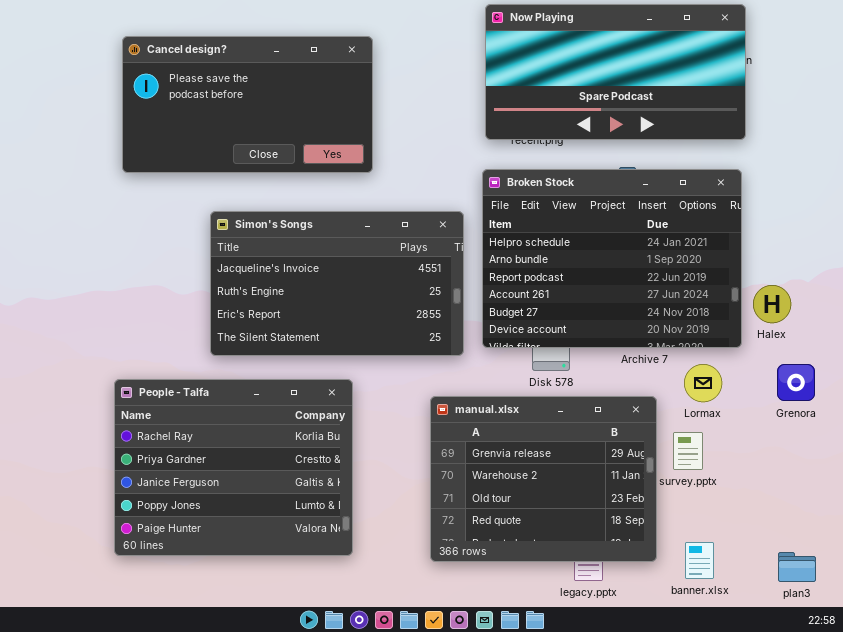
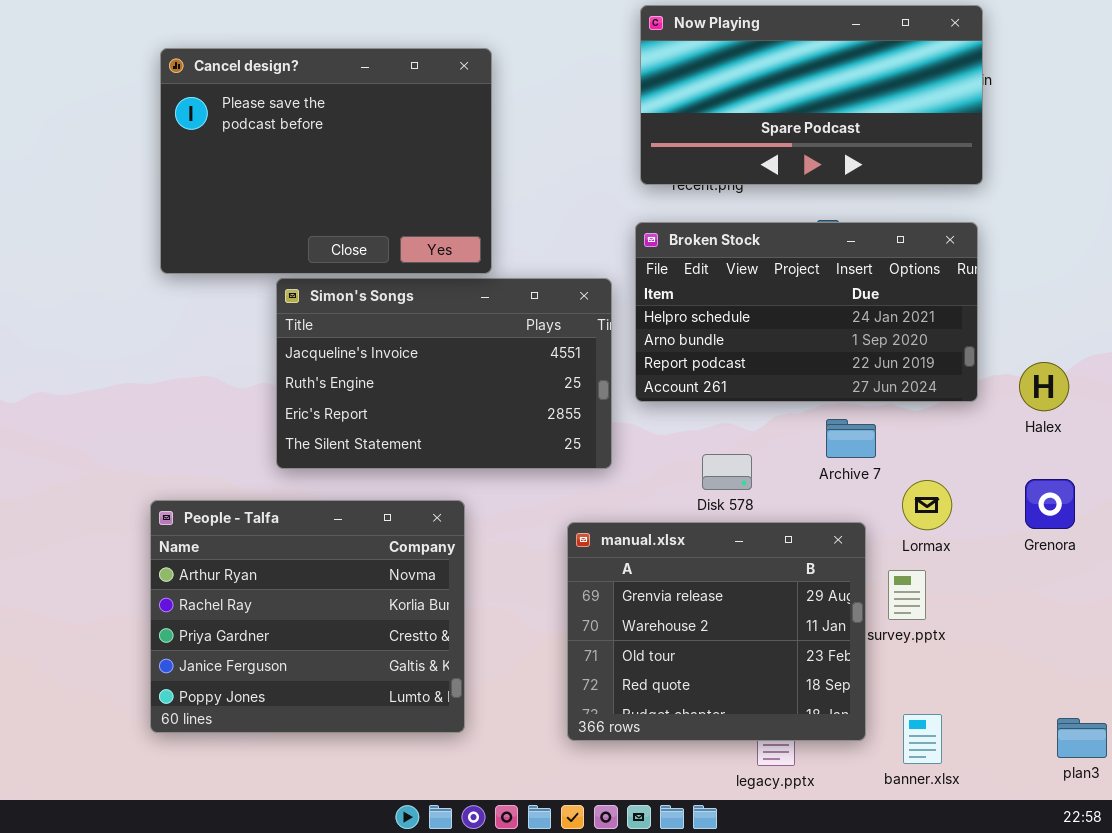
Cancel design?: [122,36,373,173] -> [160,48,492,274], resized
Broken Stock: [482,169,742,348] -> [635,222,978,402], resized
Halex: [753,285,791,323] -> [1019,362,1069,411], moved
People - Talfa: [114,379,353,556] -> [150,500,465,733], scrolled up 1 row
plan3: [778,552,816,582] -> [1057,718,1107,758], moved

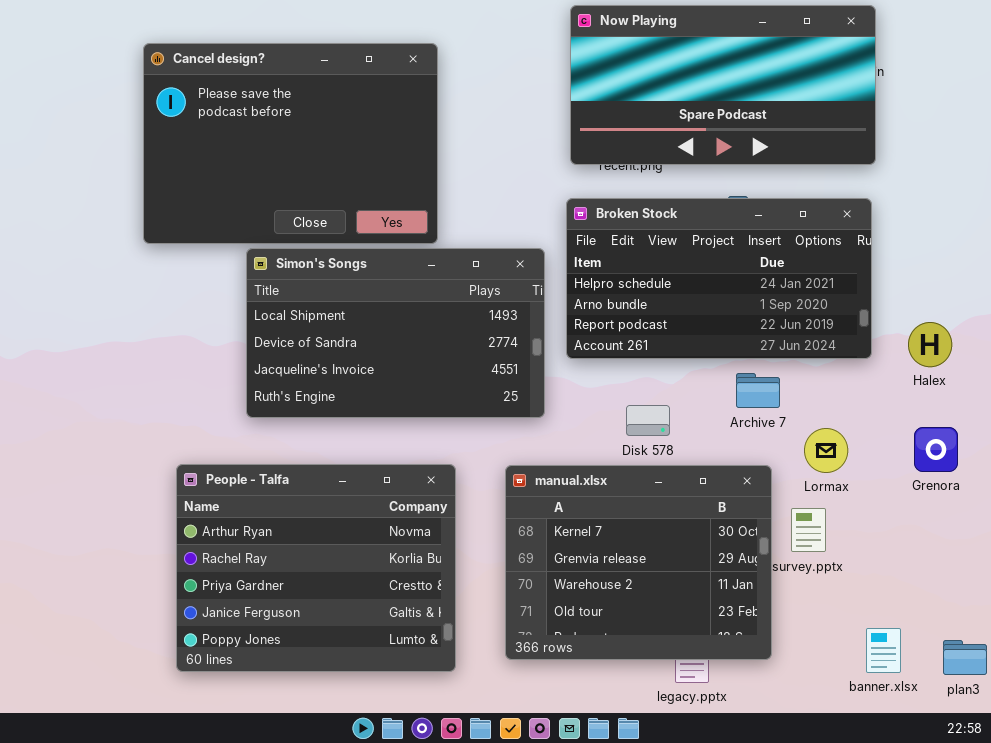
Simon's Songs: [276,278,612,469] -> [246,248,545,418], scrolled up 2 rows
People - Talfa: [150,500,465,733] -> [176,464,456,672], moved
manual.xlsx: [567,522,866,741] -> [505,465,772,660], scrolled up 1 row
banner.xlsx: [903,714,942,764] -> [866,628,901,673], moved

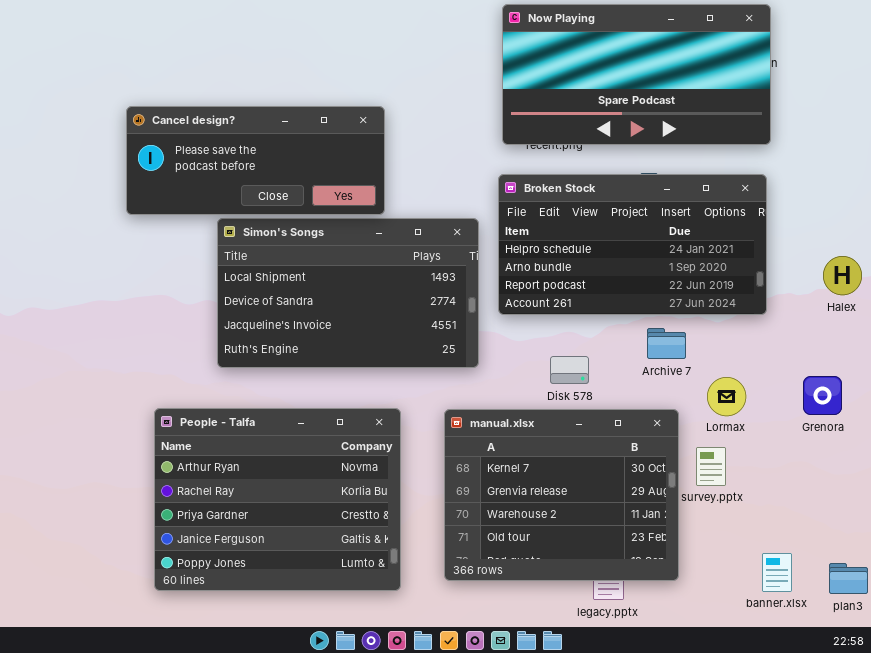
Cancel design?: [143,43,438,244] -> [126,106,385,215], resized
Halex: [908,322,952,367] -> [823,256,862,295], moved

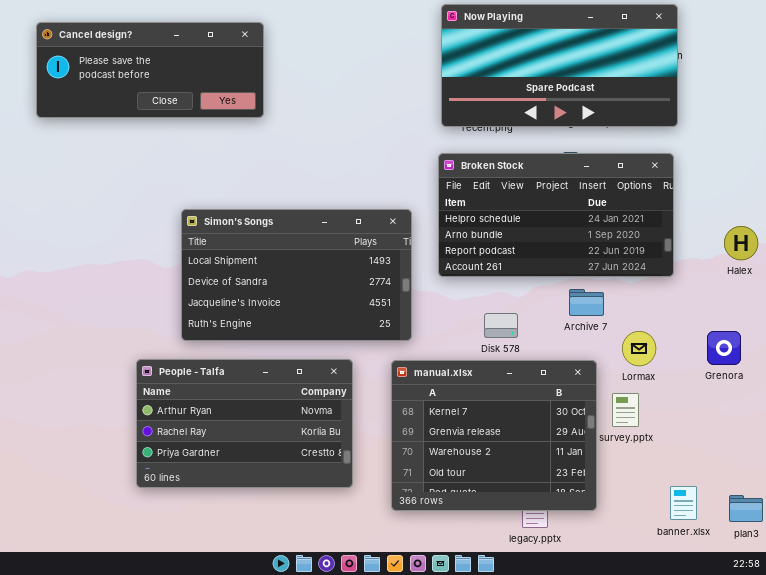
Cancel design?: [126,106,385,215] -> [36,22,264,118], moved
Simon's Songs: [217,218,479,368] -> [181,209,412,341], moved
People - Talfa: [154,408,401,591] -> [136,359,353,488], resized

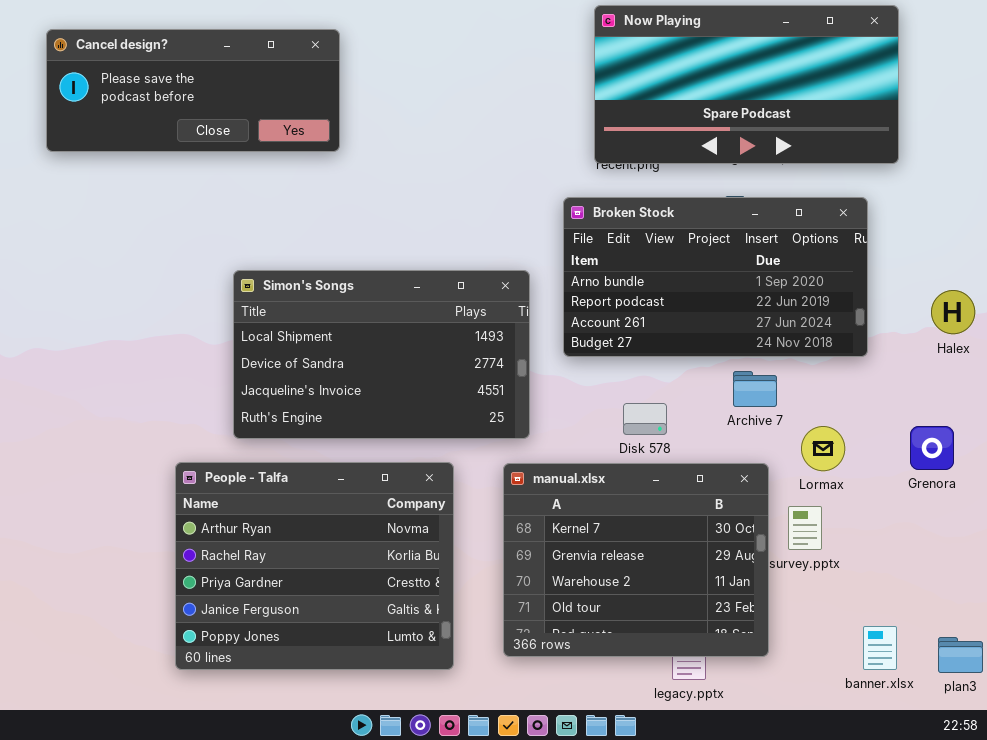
Now Playing: [441,4,678,127] -> [594,5,899,164], moved
Broken Stock: [438,153,674,277] -> [563,197,868,357], scrolled down 1 row
People - Talfa: [136,359,353,488] -> [175,462,454,670], resized

